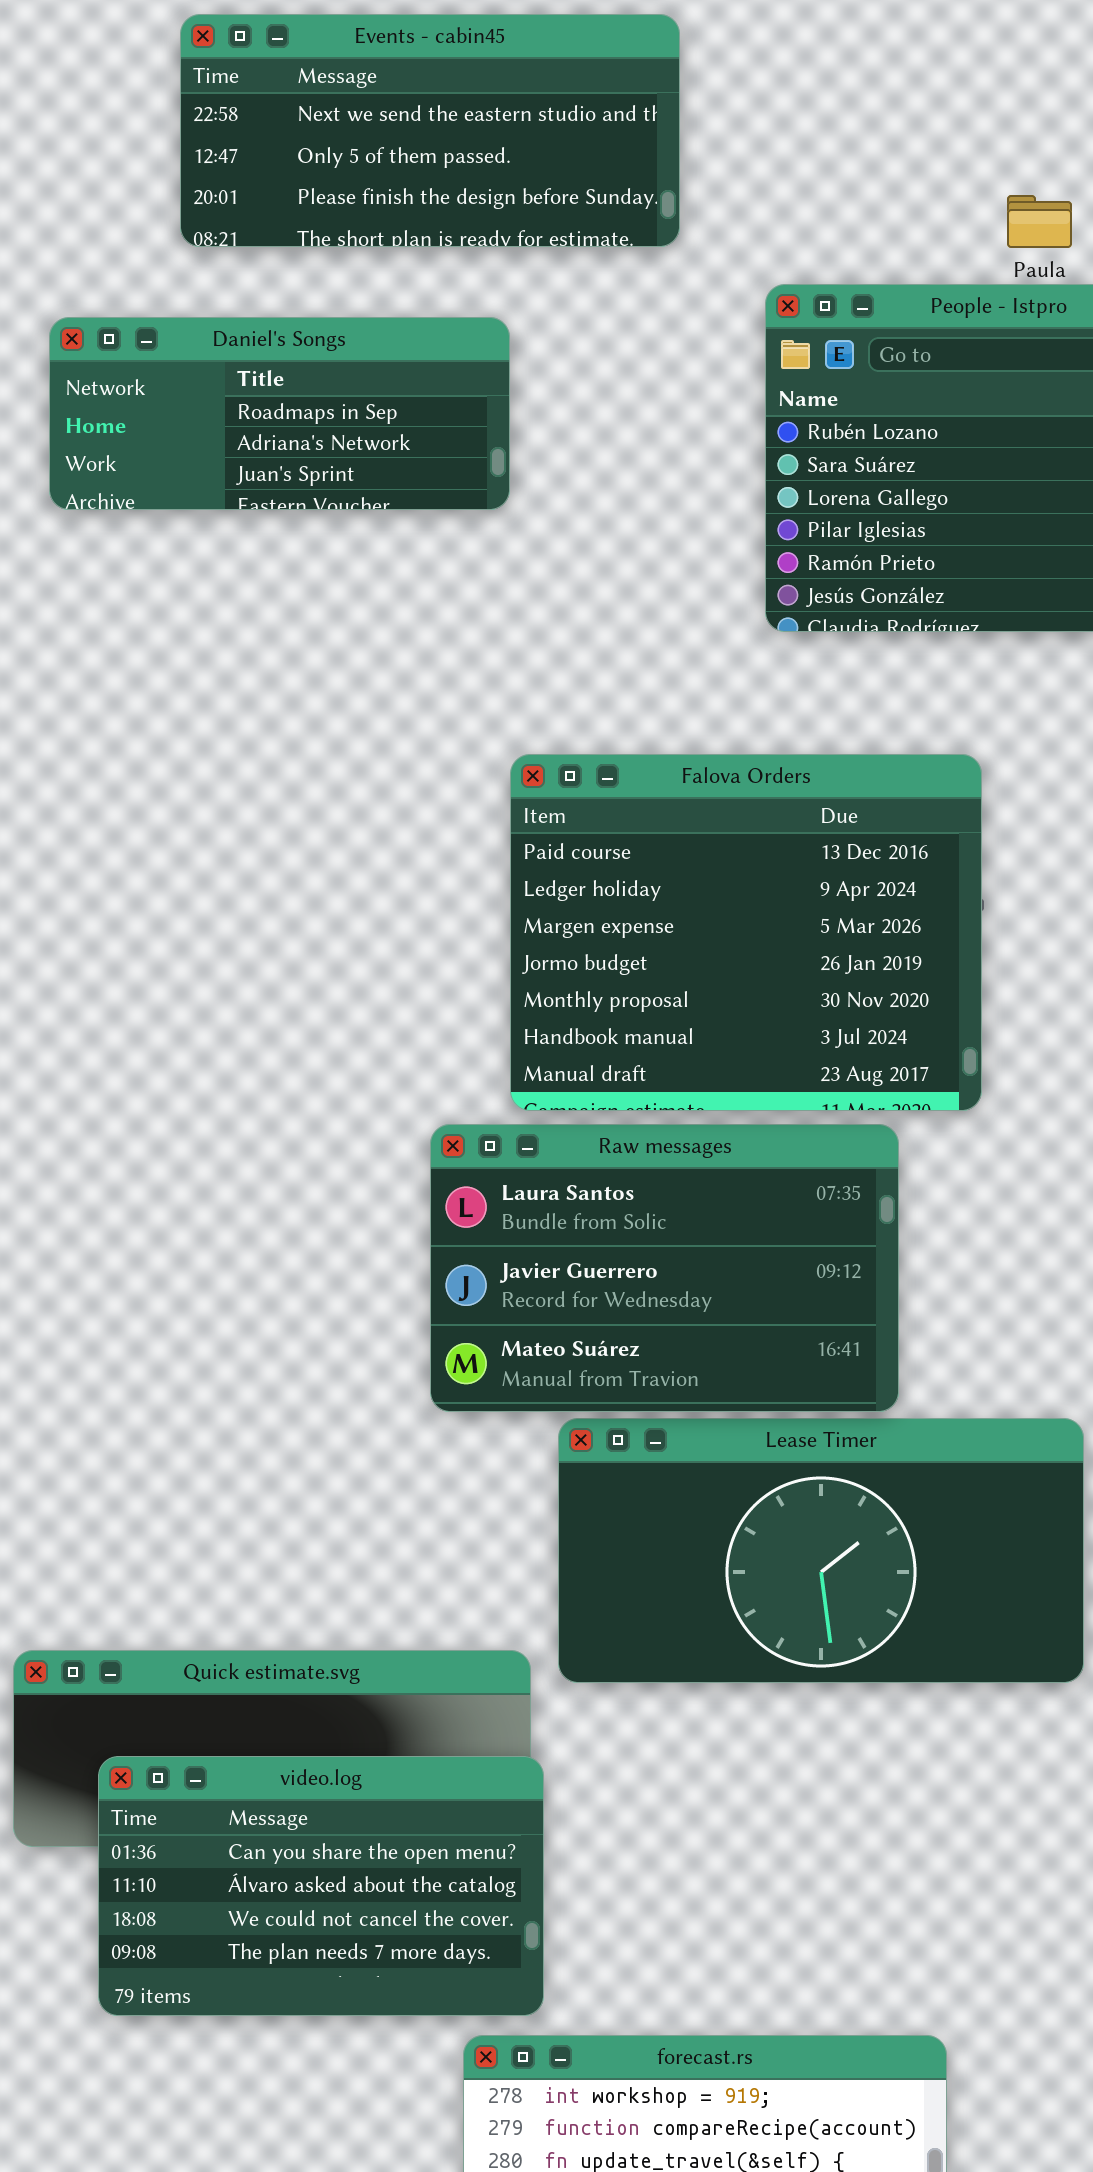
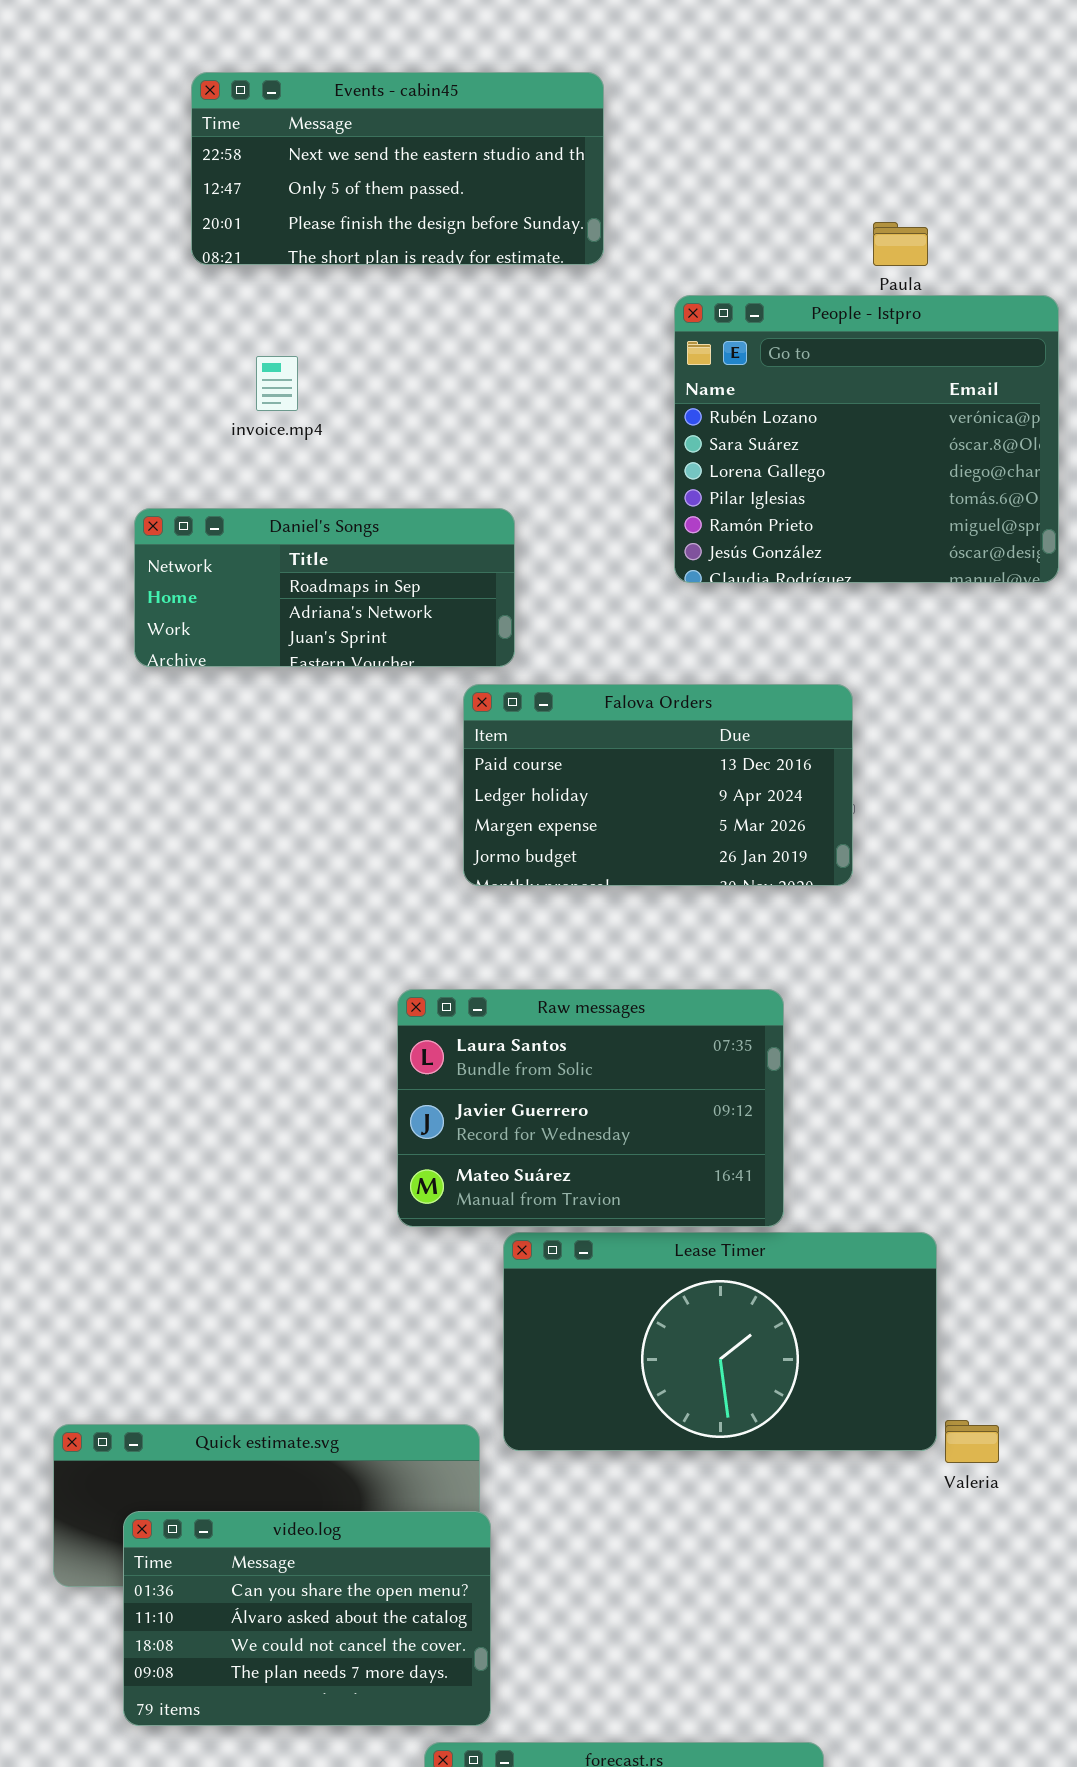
Daniel's Songs: [49,317,510,510] -> [134,508,515,667], moved
Falova Orders: [510,754,982,1111] -> [463,684,853,886], resized

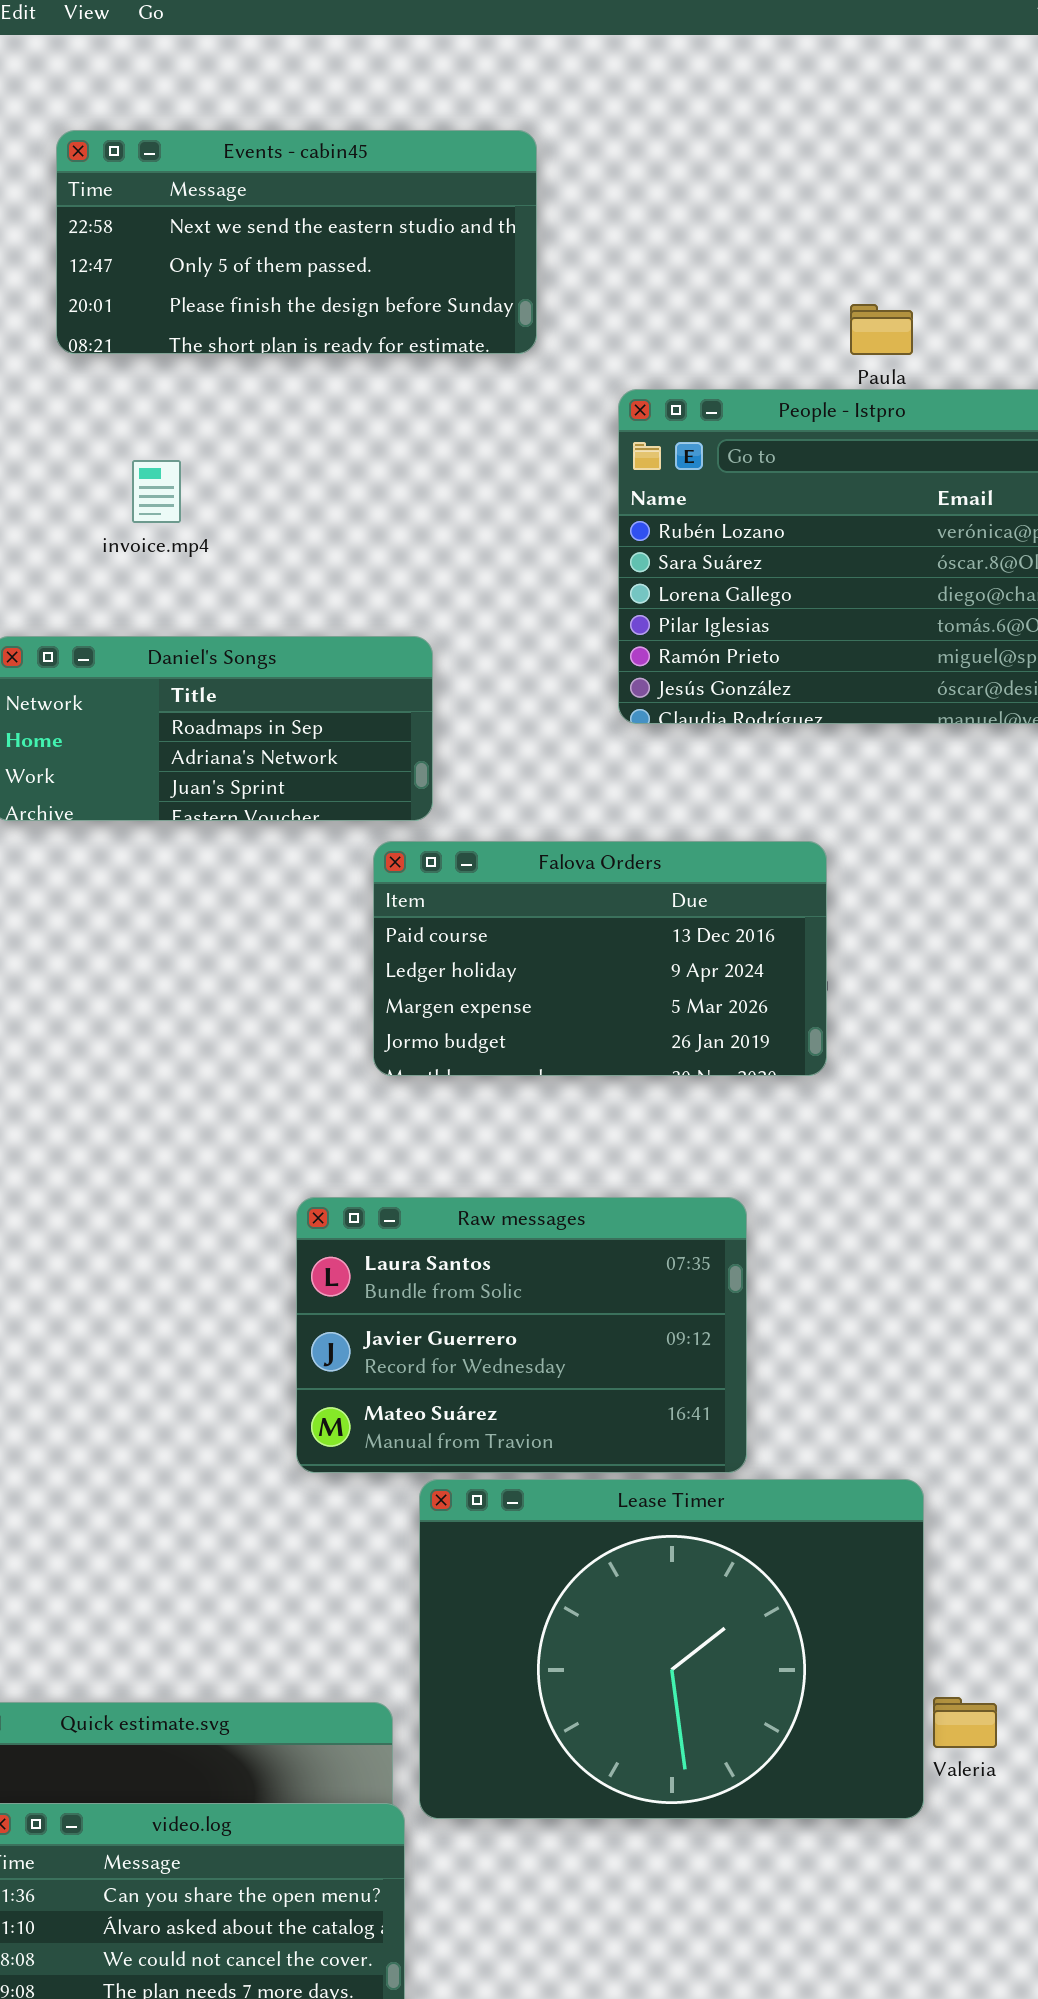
Lease Timer: [503,1232,937,1451] -> [419,1479,924,1819], resized

